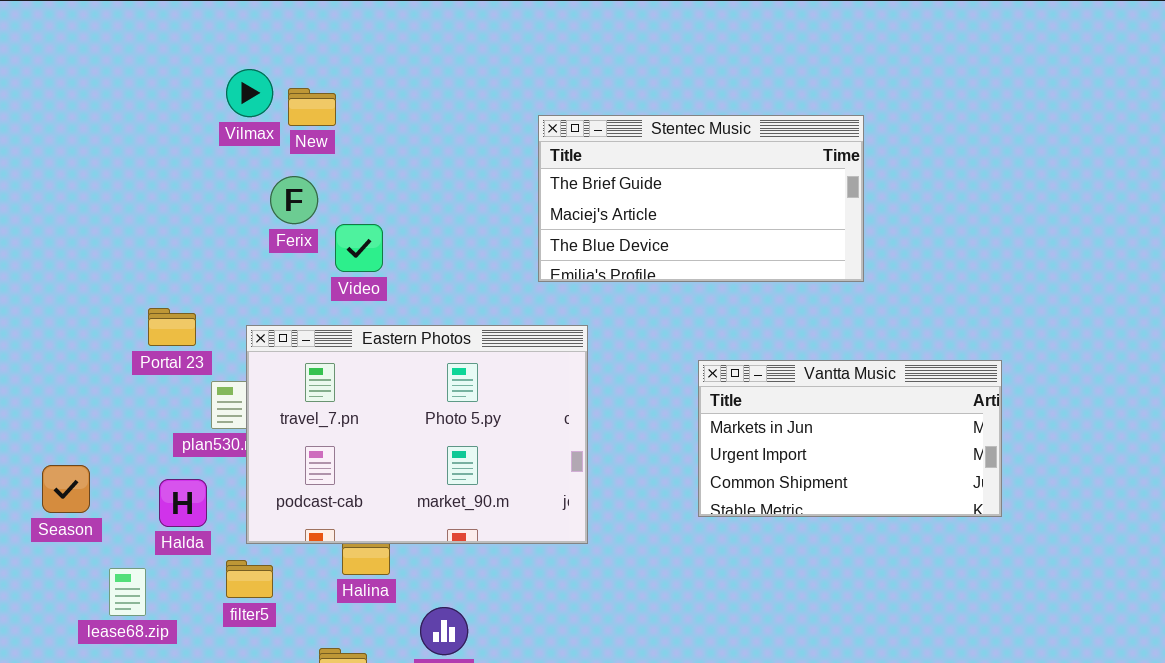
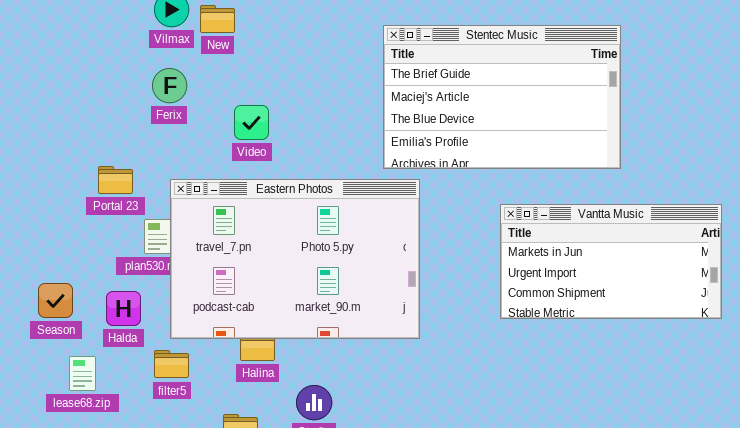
Stentec Music: [538,115,864,282] -> [383,25,621,169], resized
Ferix: [270,176,318,224] -> [152,68,187,103], moved
Season: [42,465,90,513] -> [38,283,73,318], moved

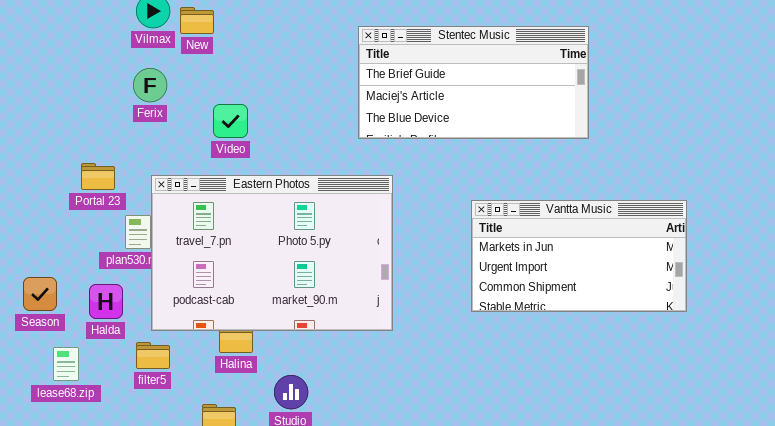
Stentec Music: [383,25,621,169] -> [358,26,589,139], resized

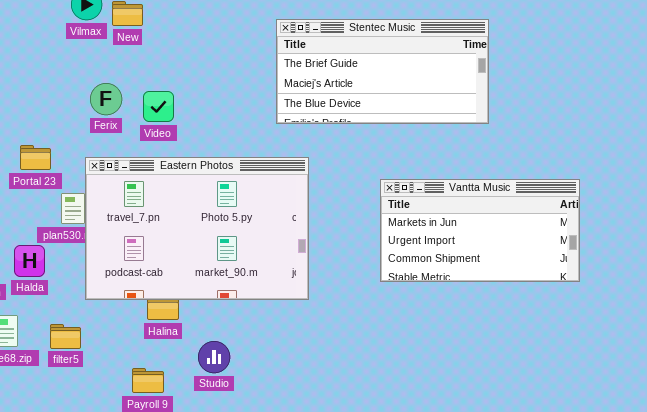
Ferix: [133,68,167,102] -> [90,83,122,115], moved
Halda: [89,284,123,319] -> [14,245,45,277], moved
filter5: [136,342,170,369] -> [50,324,81,349], moved

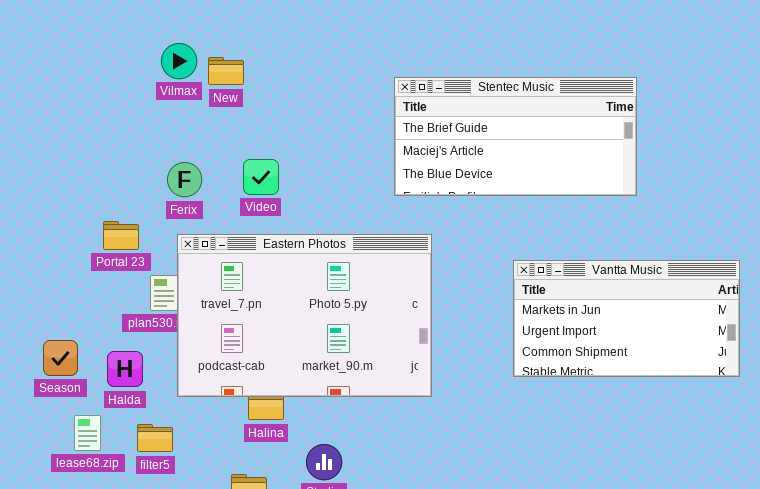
Ferix: [90,83,122,115] -> [167,162,202,197], moved
Halda: [14,245,45,277] -> [107,351,143,387], moved

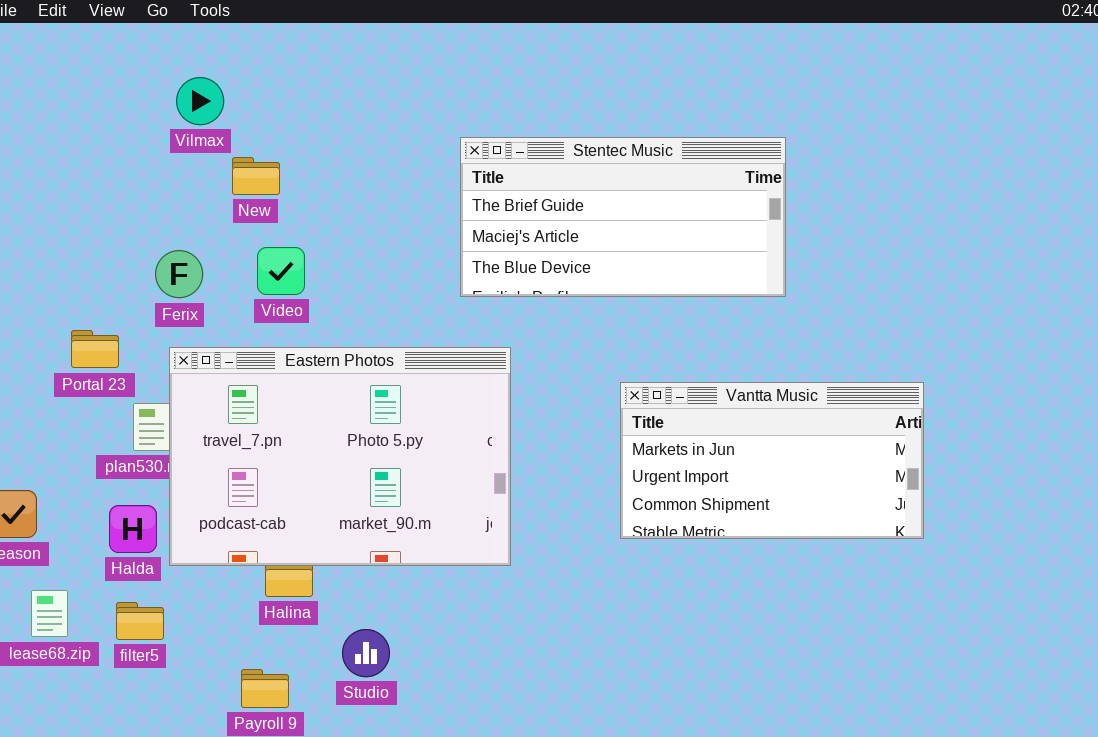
Vilmax: [161,43,197,79] -> [176,77,224,125], moved
New: [208,57,244,85] -> [232,157,280,195], moved
Halda: [107,351,143,387] -> [109,505,157,553], moved

